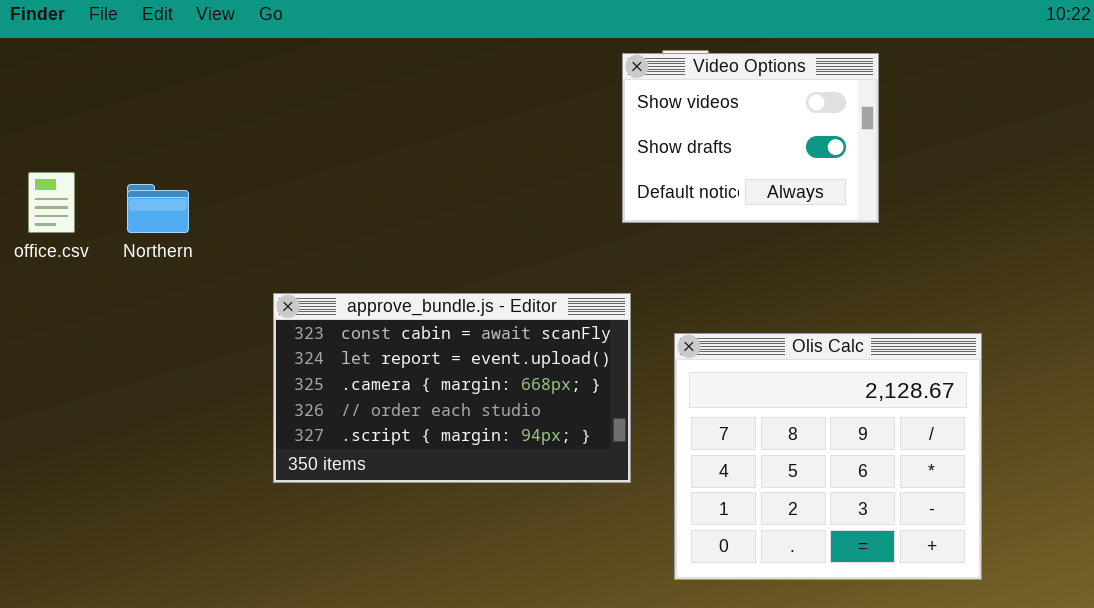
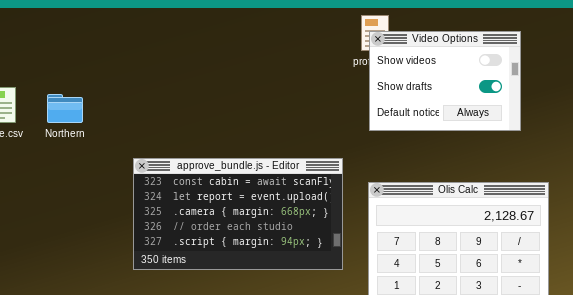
Video Options: [622,53,879,223] -> [369,31,521,131], moved

